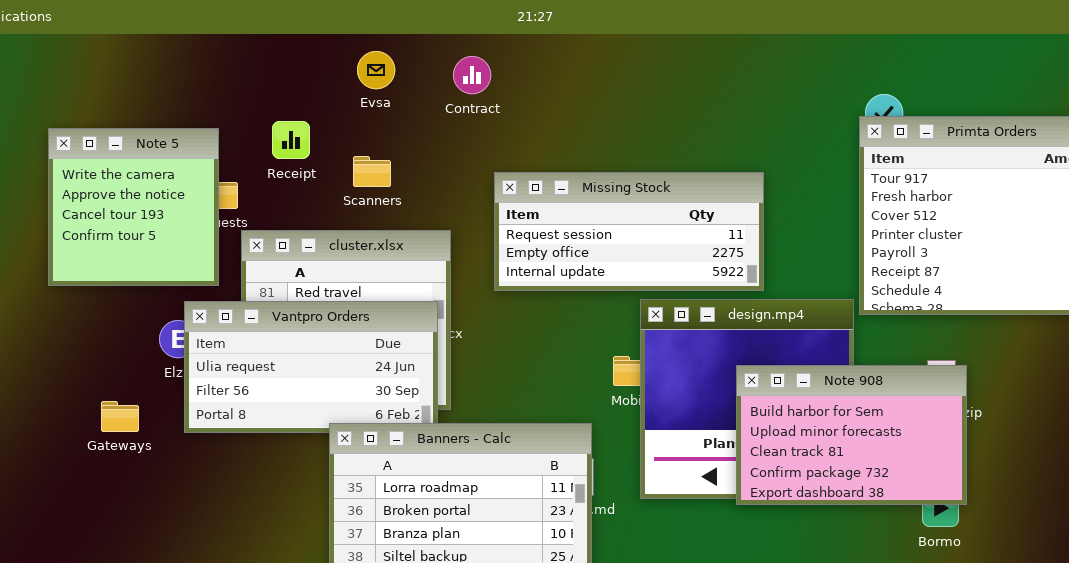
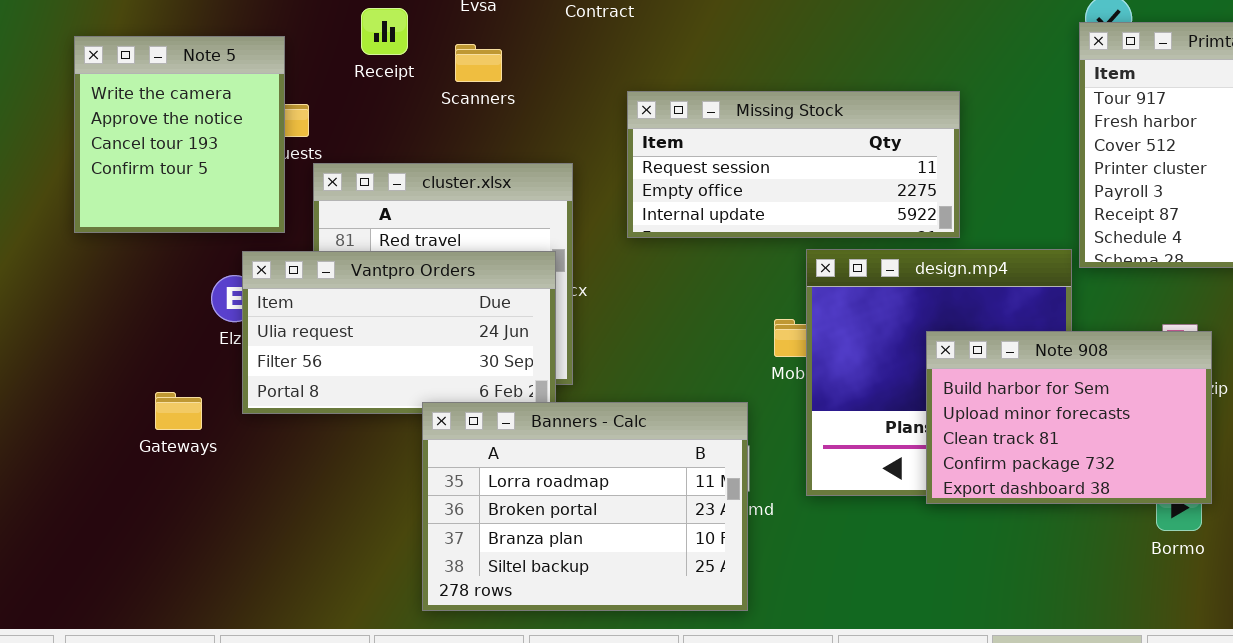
Receipt: [272,121,310,159] -> [361,8,408,55], moved
Scanners: [353,156,391,187] -> [455,44,502,82], moved
Gateways: [101,401,139,432] -> [155,392,202,430], moved

